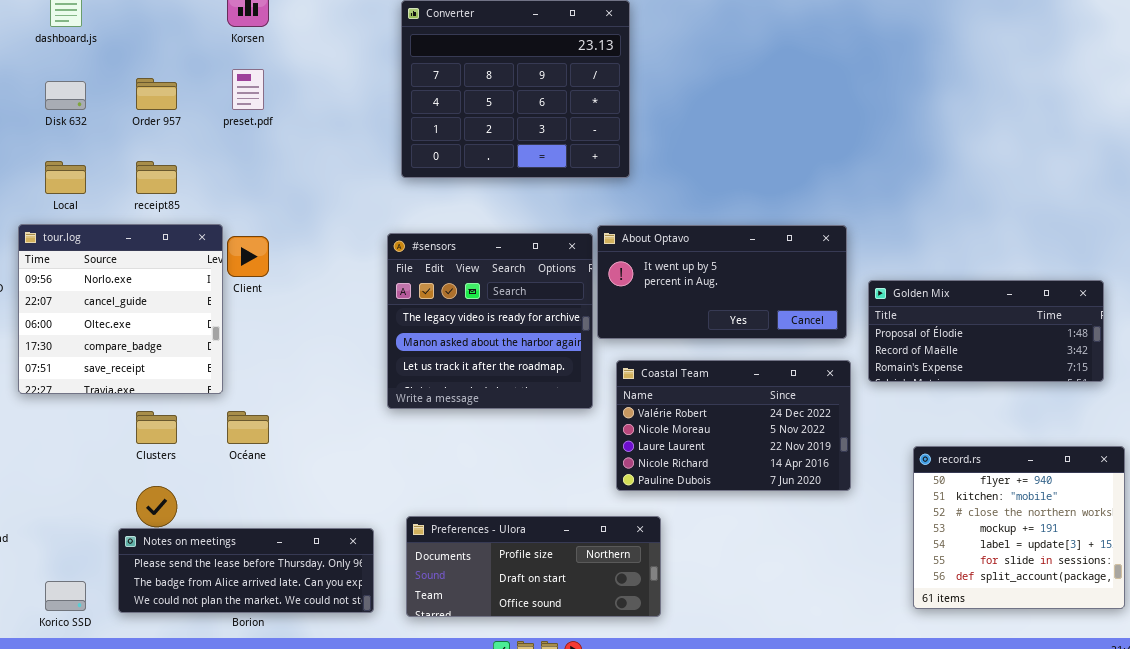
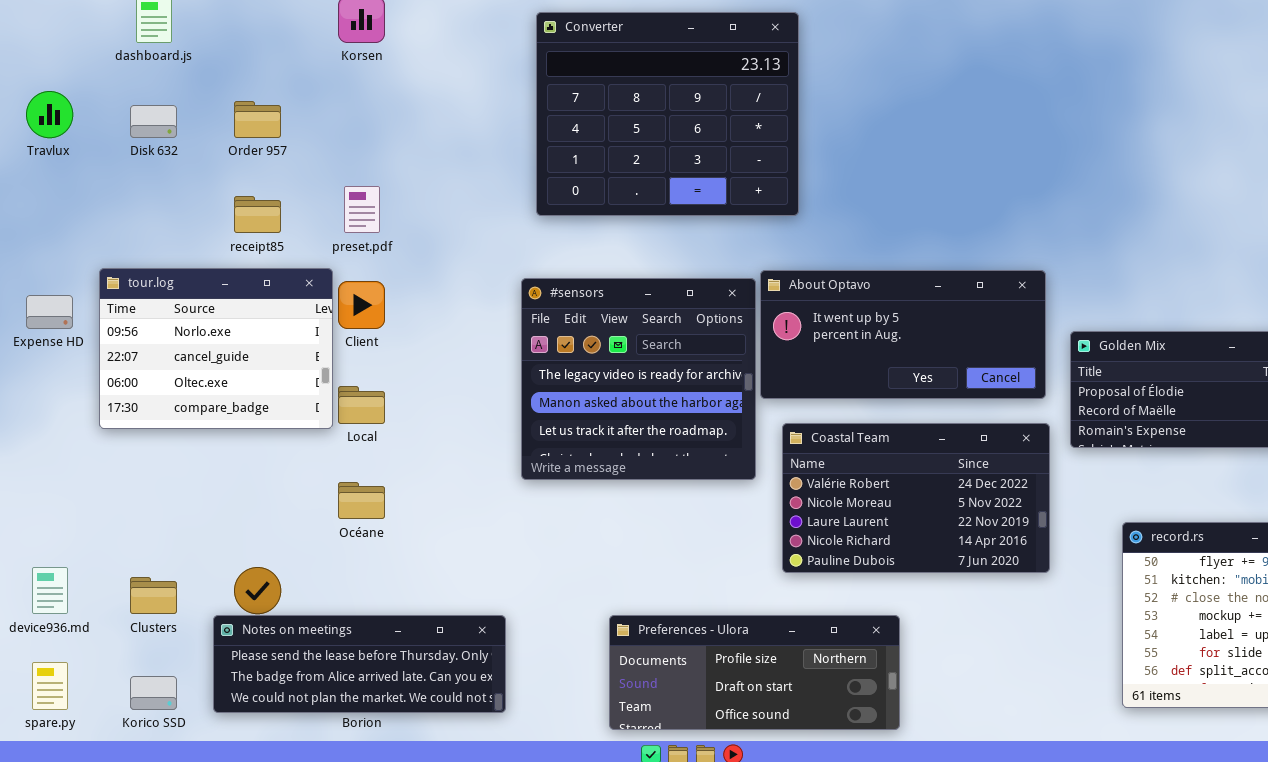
preset.pdf: [232,69,264,110] -> [344,186,380,233], moved
Local: [45,161,86,194] -> [338,386,385,424], moved
tour.log: [18,224,223,394] -> [99,268,333,429], resized
Clusters: [136,411,177,444] -> [130,577,177,614], moved
Preferences - Ulora: [406,516,661,617] -> [609,615,900,730], moved

